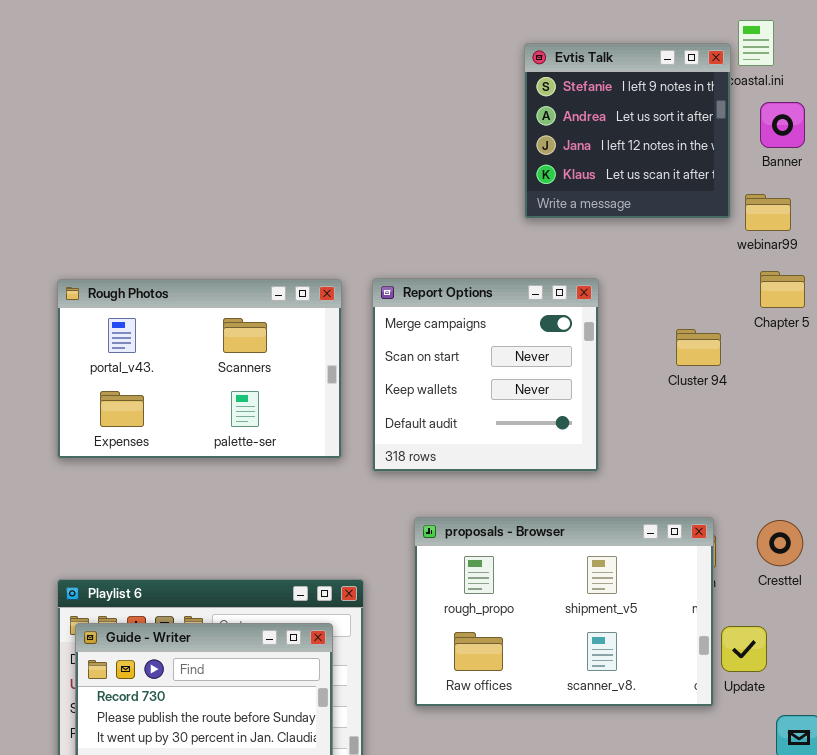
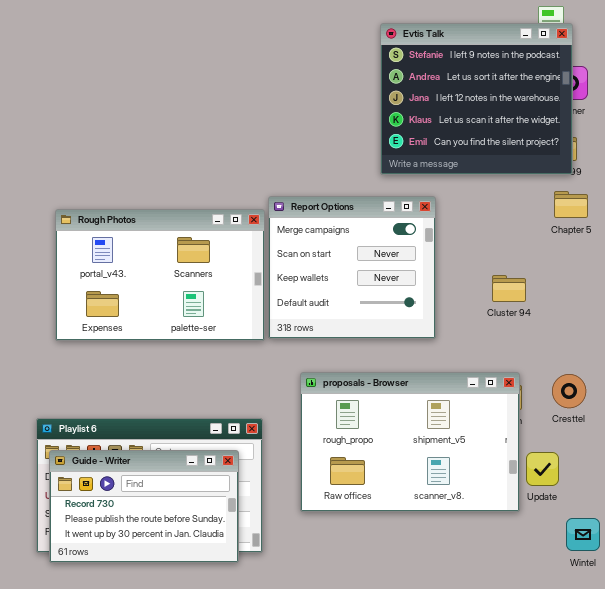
Evtis Talk: [524,43,731,219] -> [380,23,573,175], resized
Rough Photos: [57,279,342,459] -> [55,209,265,341], moved
Cluster 94: [676,329,721,366] -> [492,275,526,302], moved

